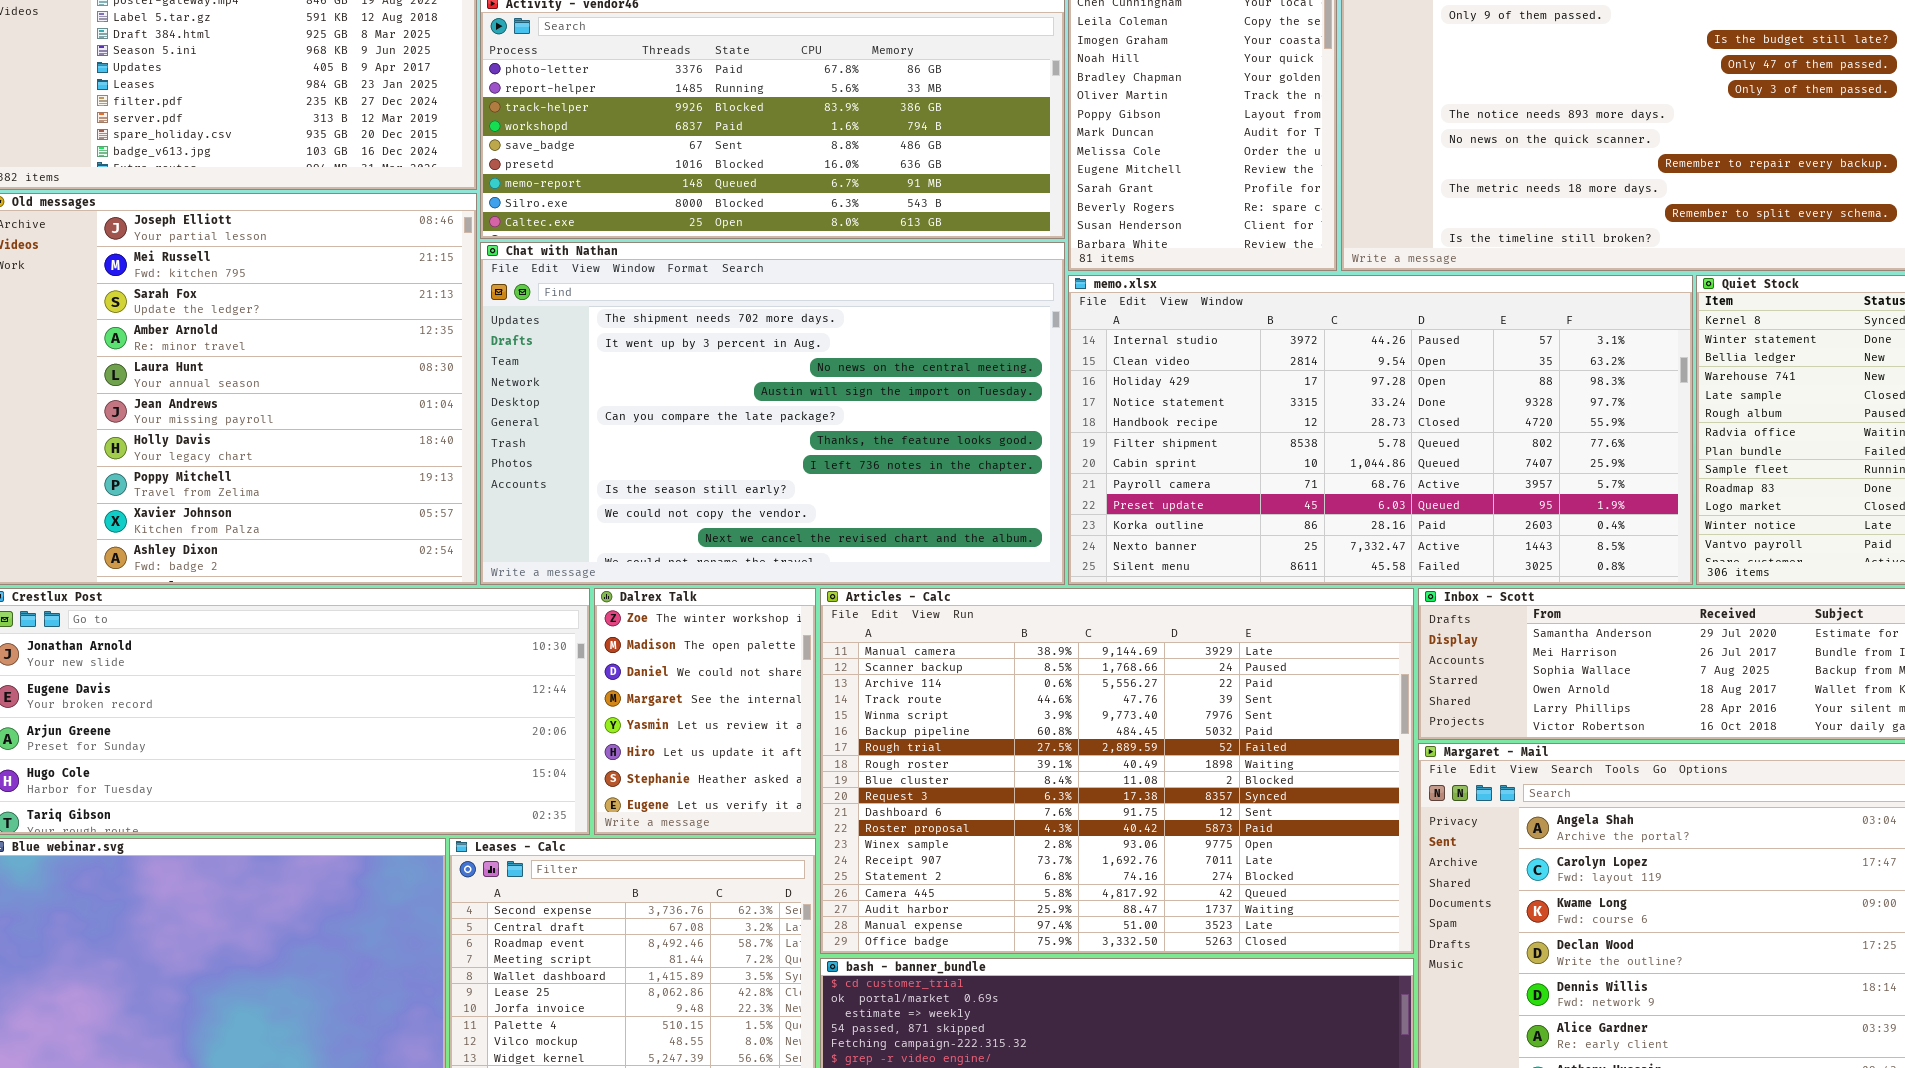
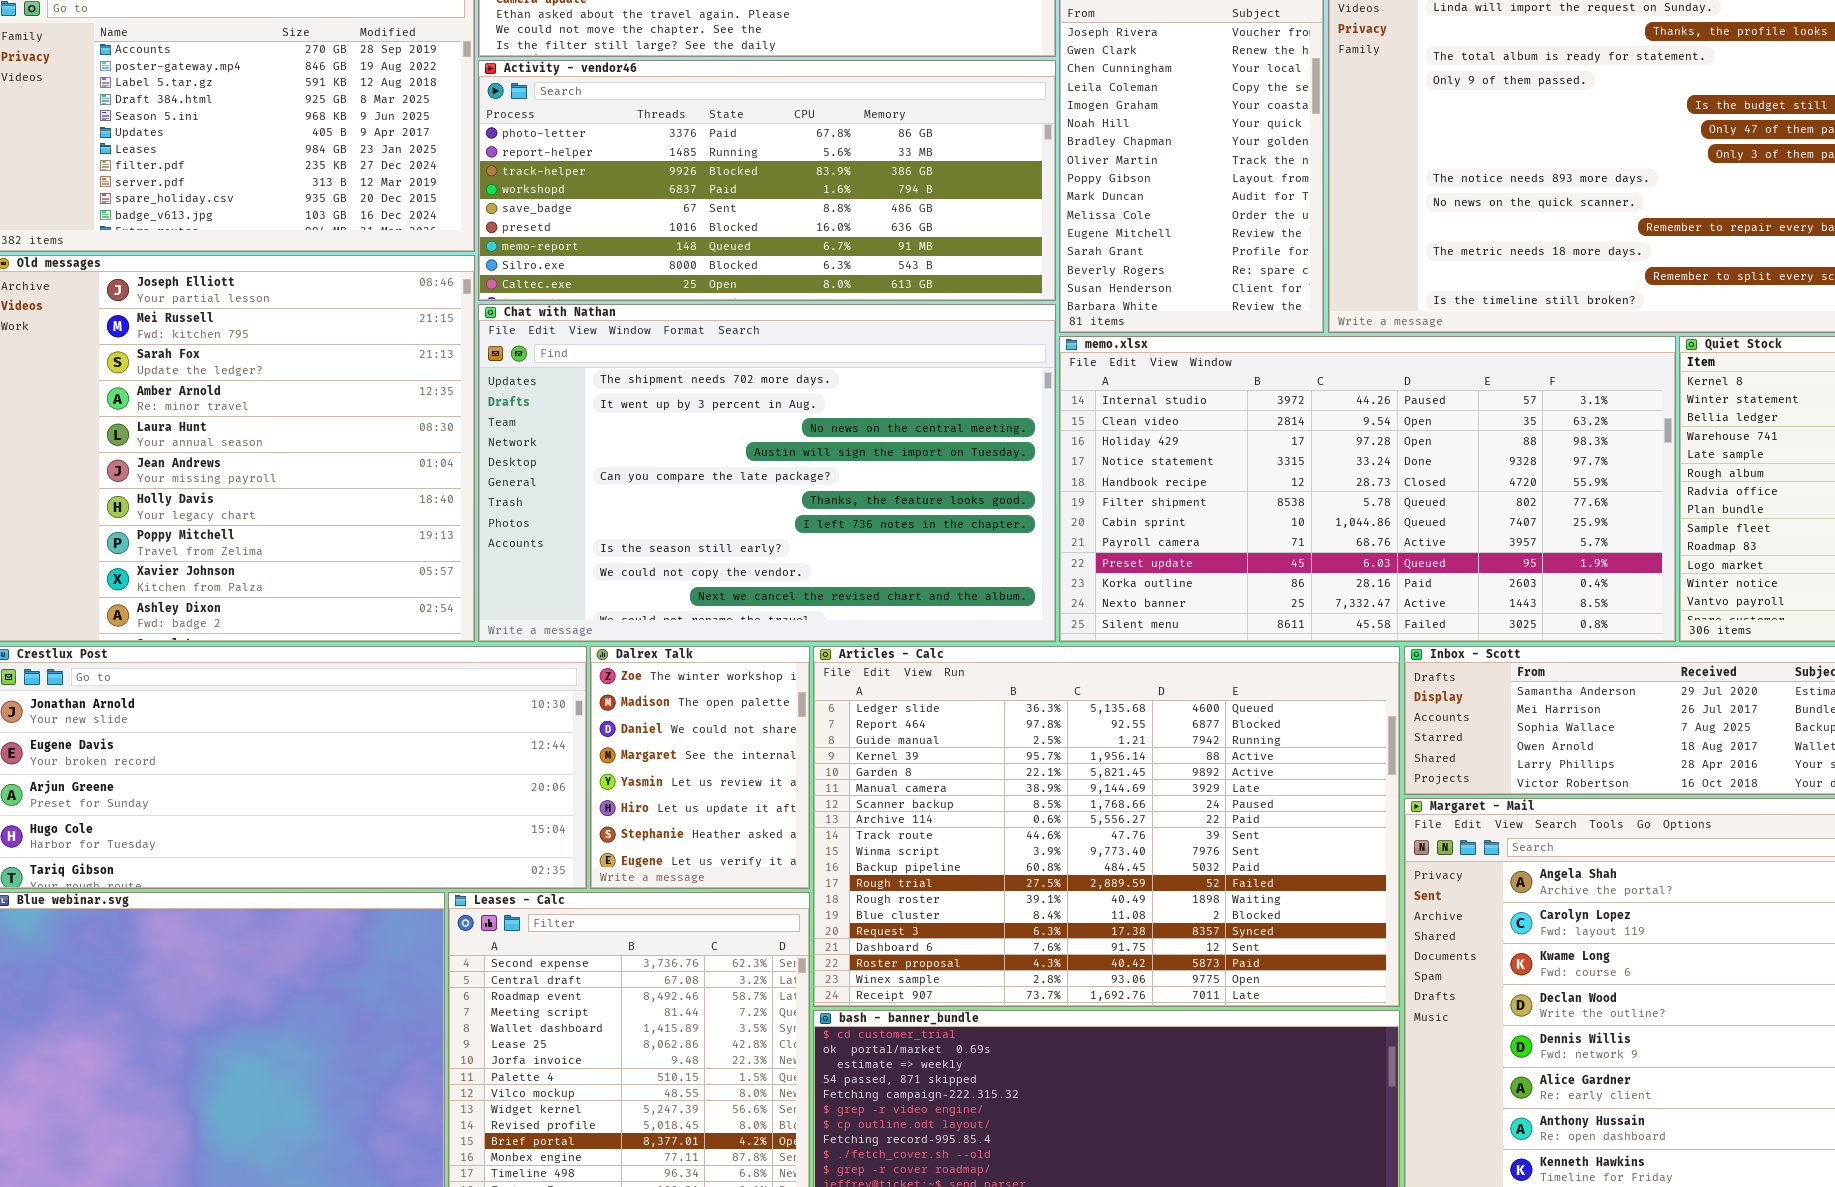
Articles - Calc: [820,588,1414,954] -> [813,646,1400,1007], scrolled up 5 rows

